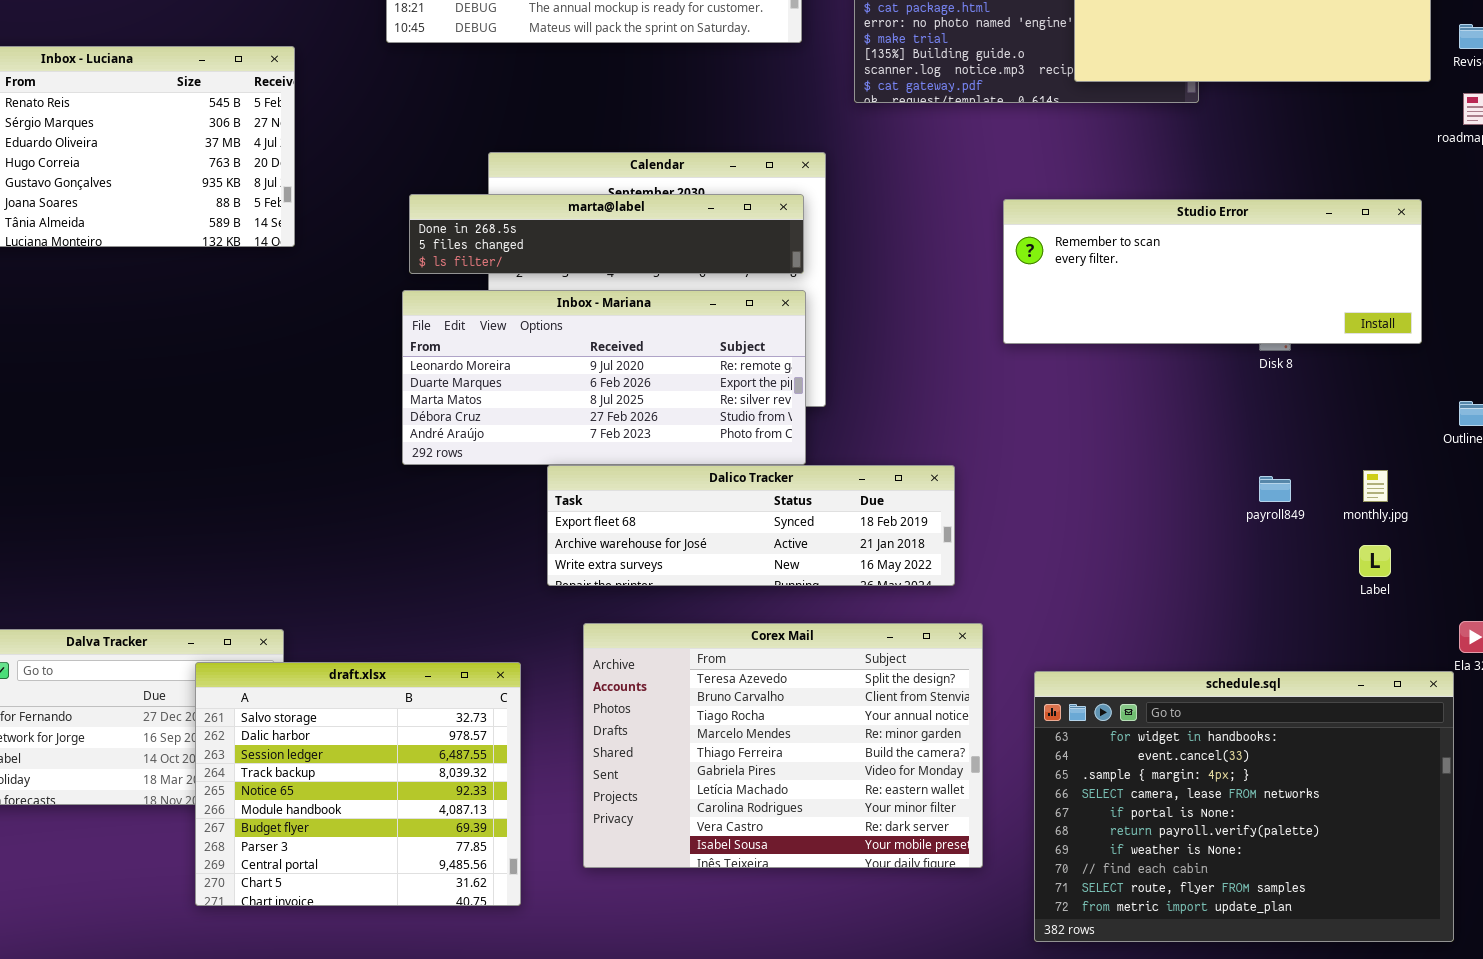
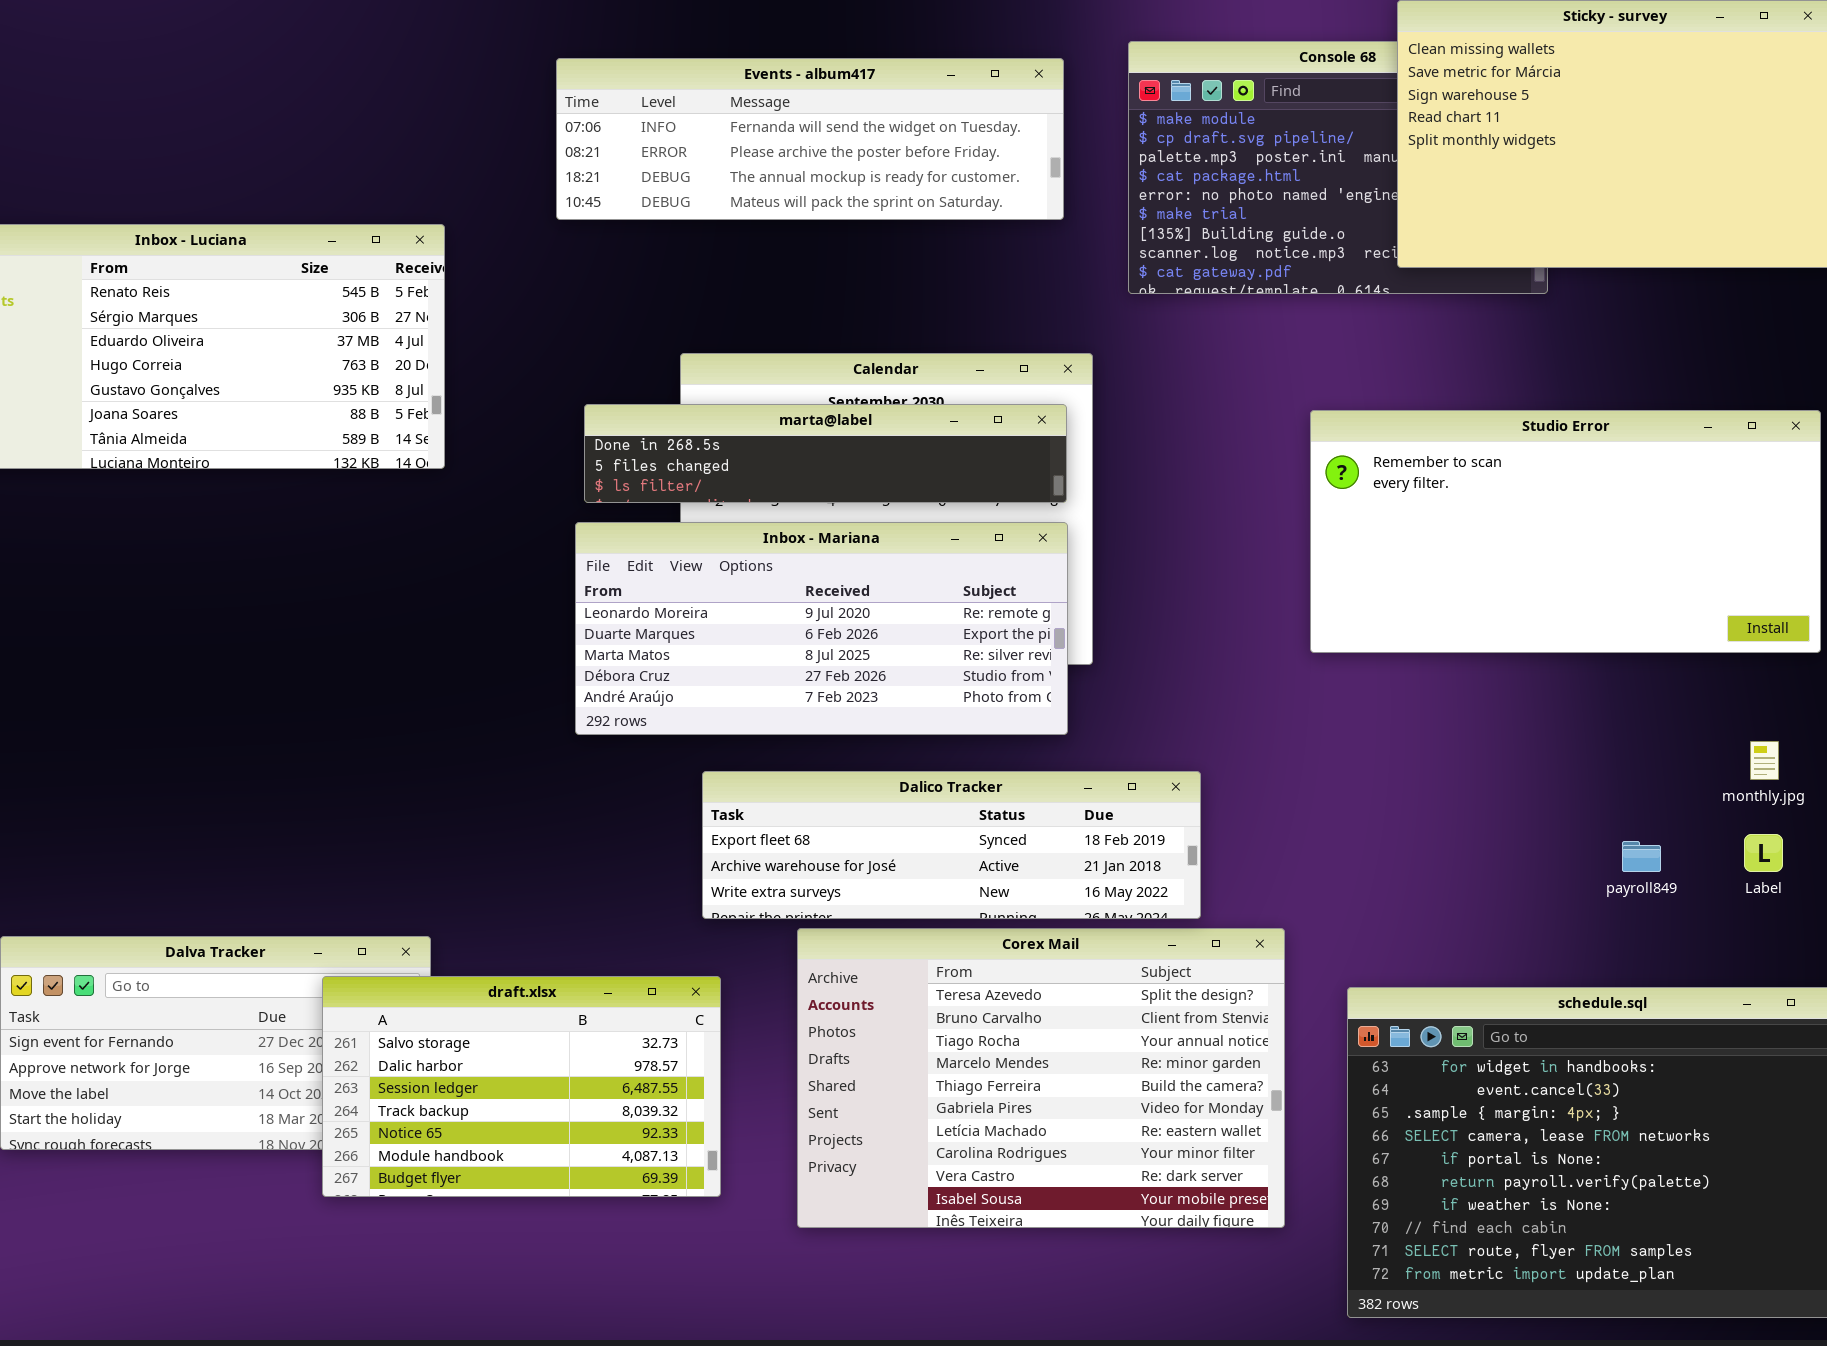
Studio Error: [1003,199,1422,344] -> [1310,410,1821,653], resized
Dalico Tracker: [547,465,955,586] -> [702,771,1201,919], moved
payroll849: [1259,476,1291,502] -> [1622,841,1661,872], moved
draft.xlsx: [195,662,521,906] -> [322,976,721,1197], resized

